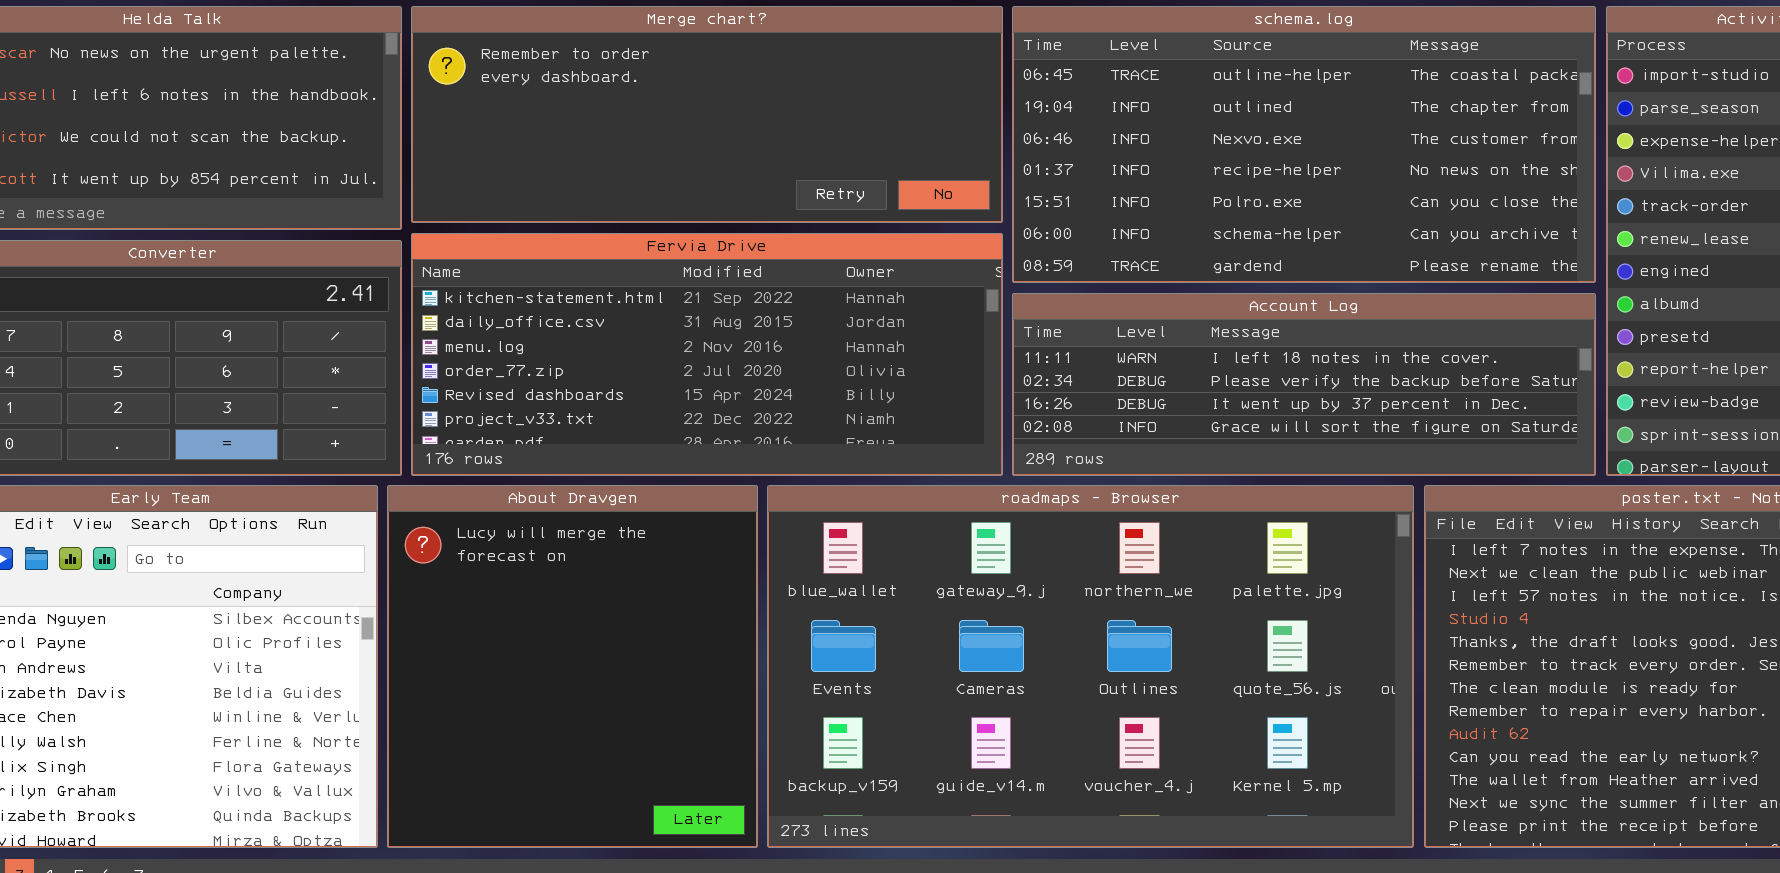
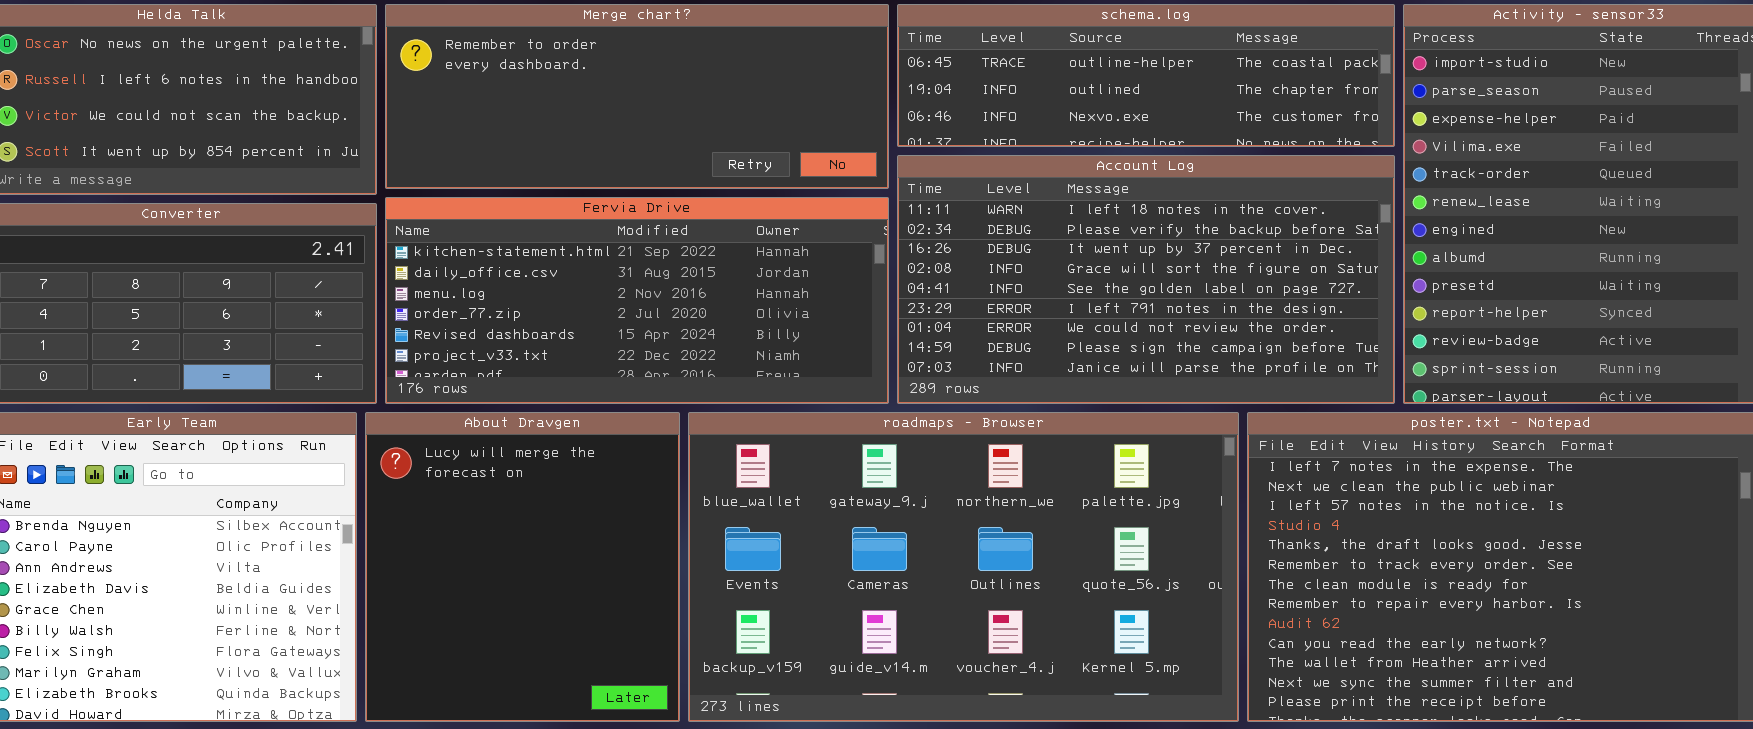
schema.log: [1012,6,1596,283] -> [897,4,1395,147], resized
Account Log: [1012,293,1596,476] -> [897,155,1395,404], resized

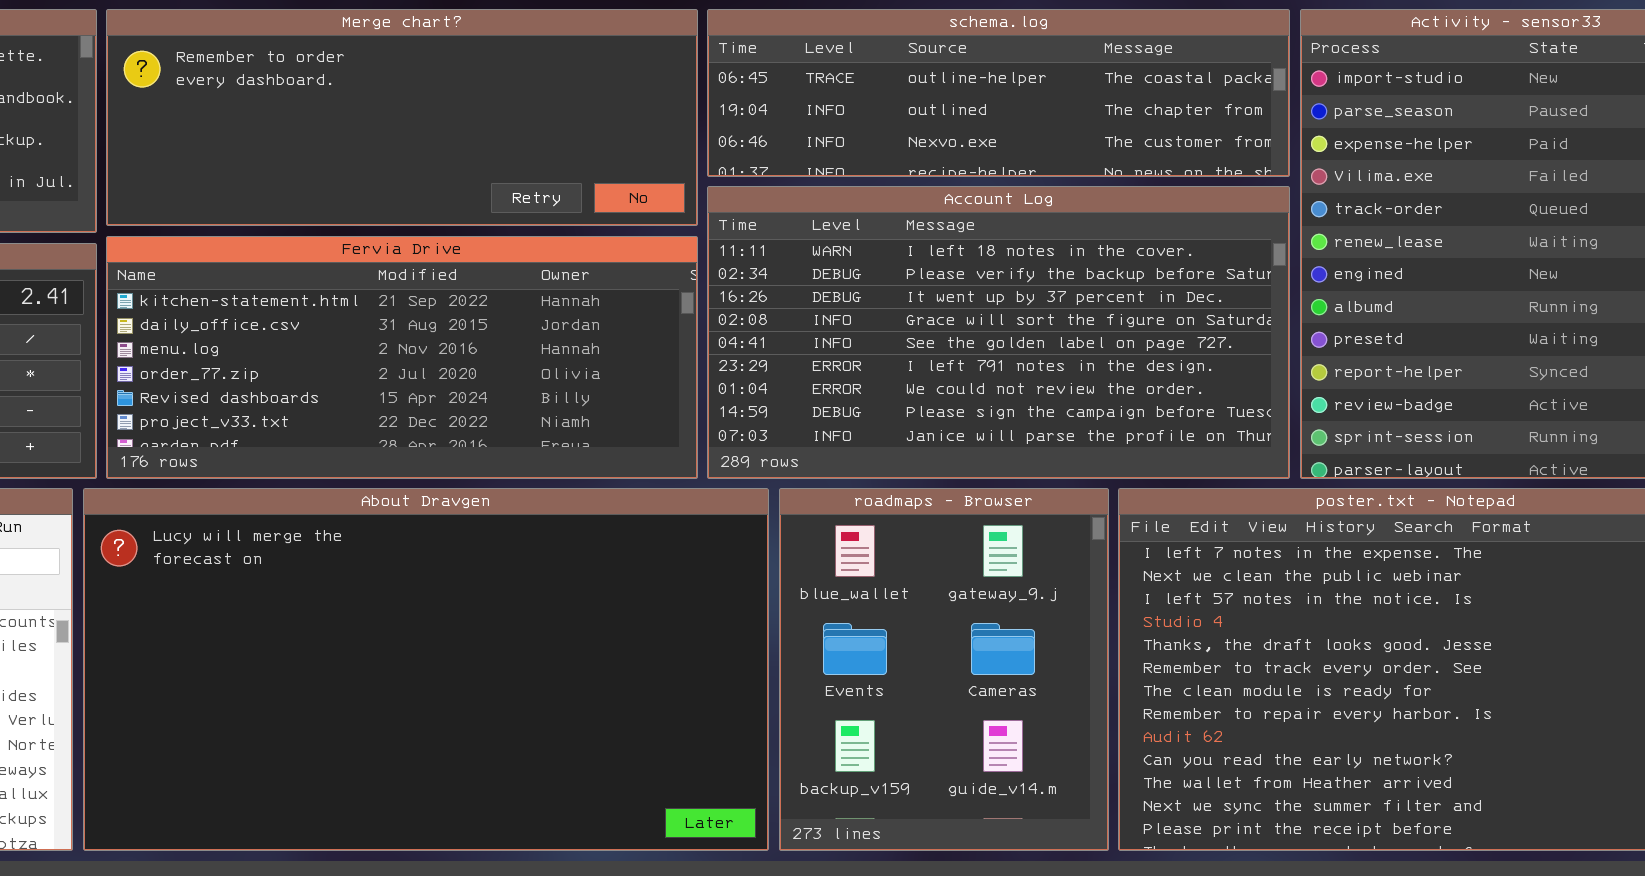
About Dravgen: [365,412,680,722] -> [83,488,769,851], resized
roadmaps - Browser: [688,412,1239,722] -> [779,488,1109,851], resized

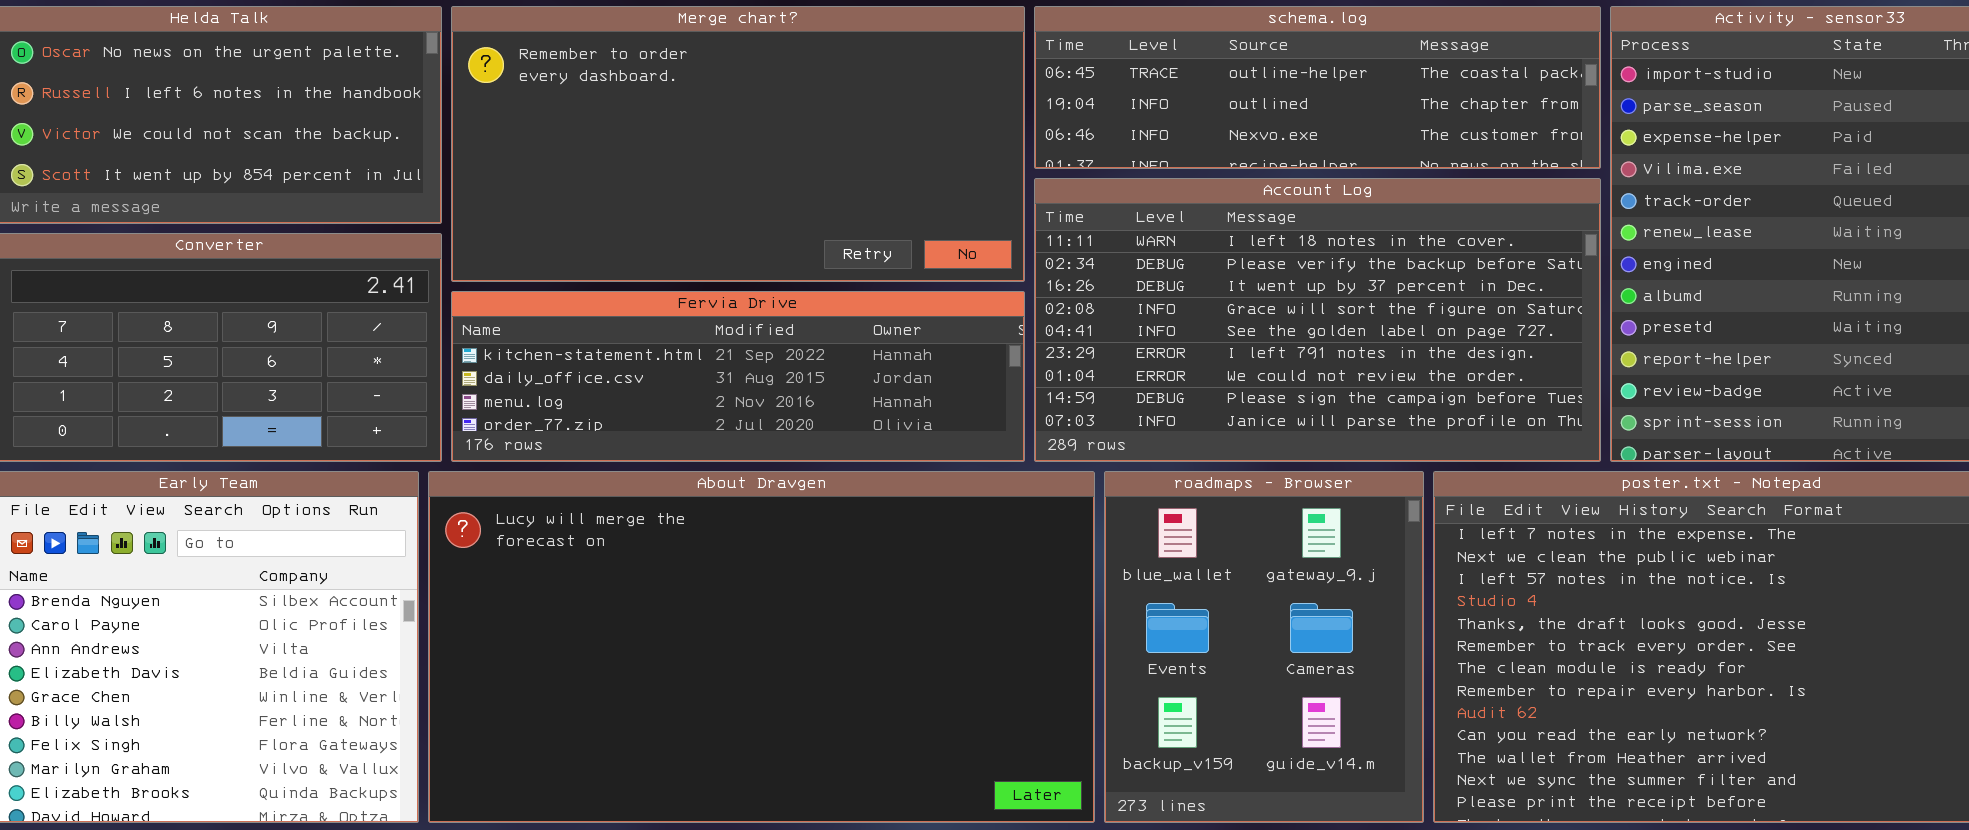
Merge chart?: [106,9,698,226] -> [451,6,1025,282], resized
Fervia Drive: [106,236,698,479] -> [451,291,1025,462], resized

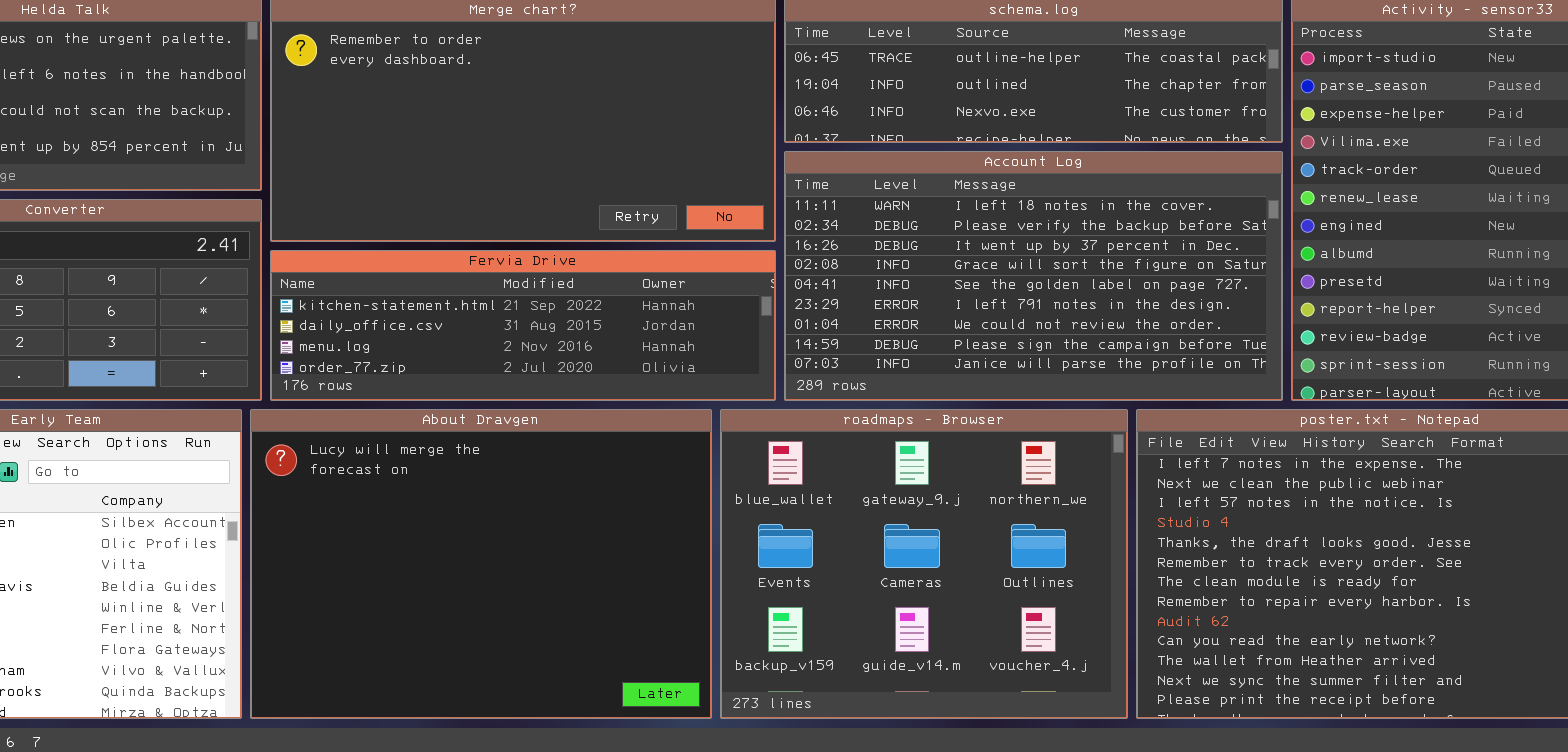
About Dravgen: [428,471,1095,823] -> [250,409,712,719], resized
roadmaps - Browser: [1104,471,1424,823] -> [720,409,1128,719], resized

